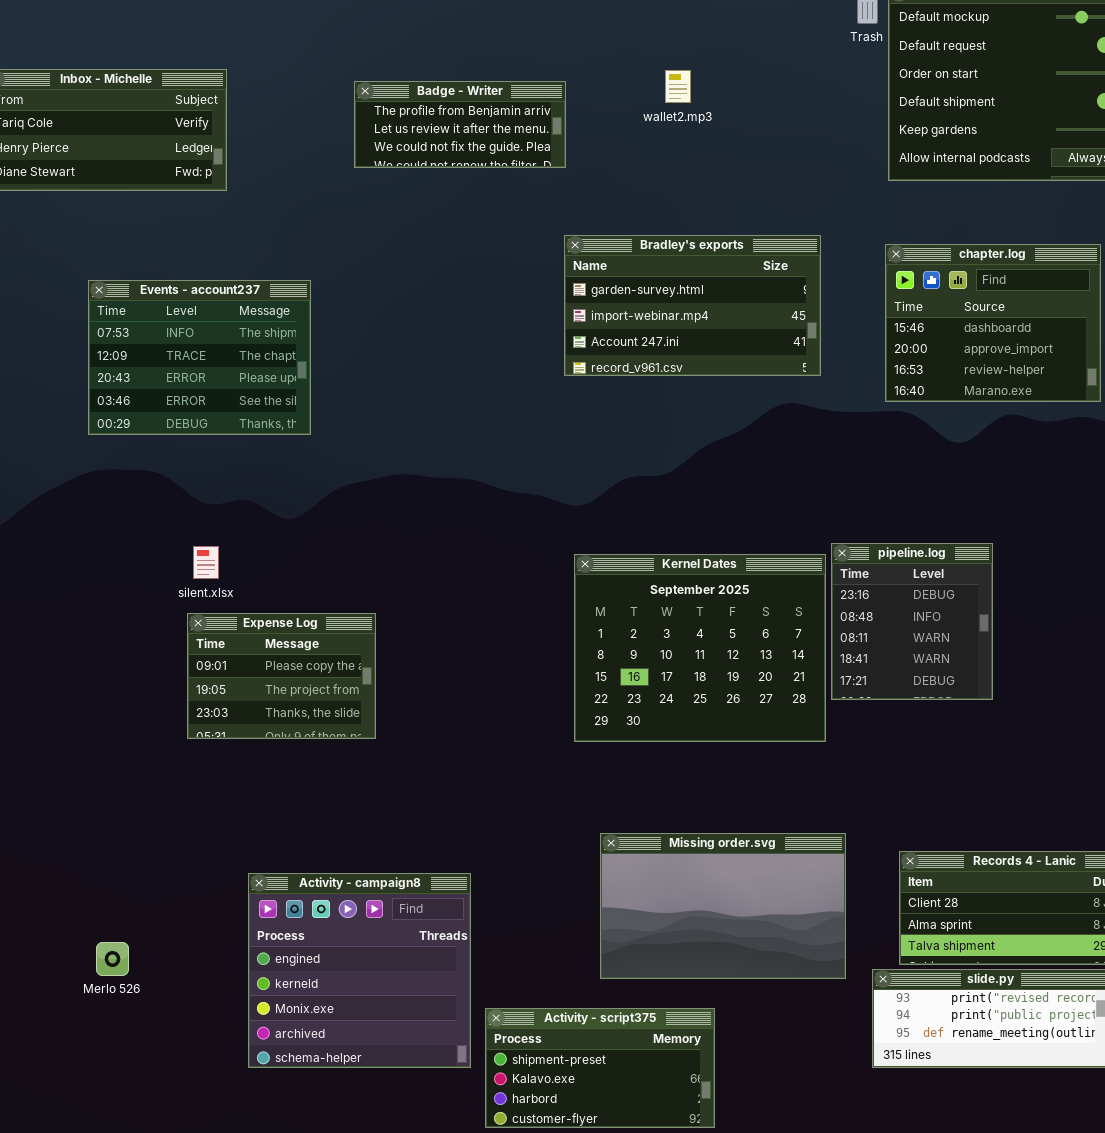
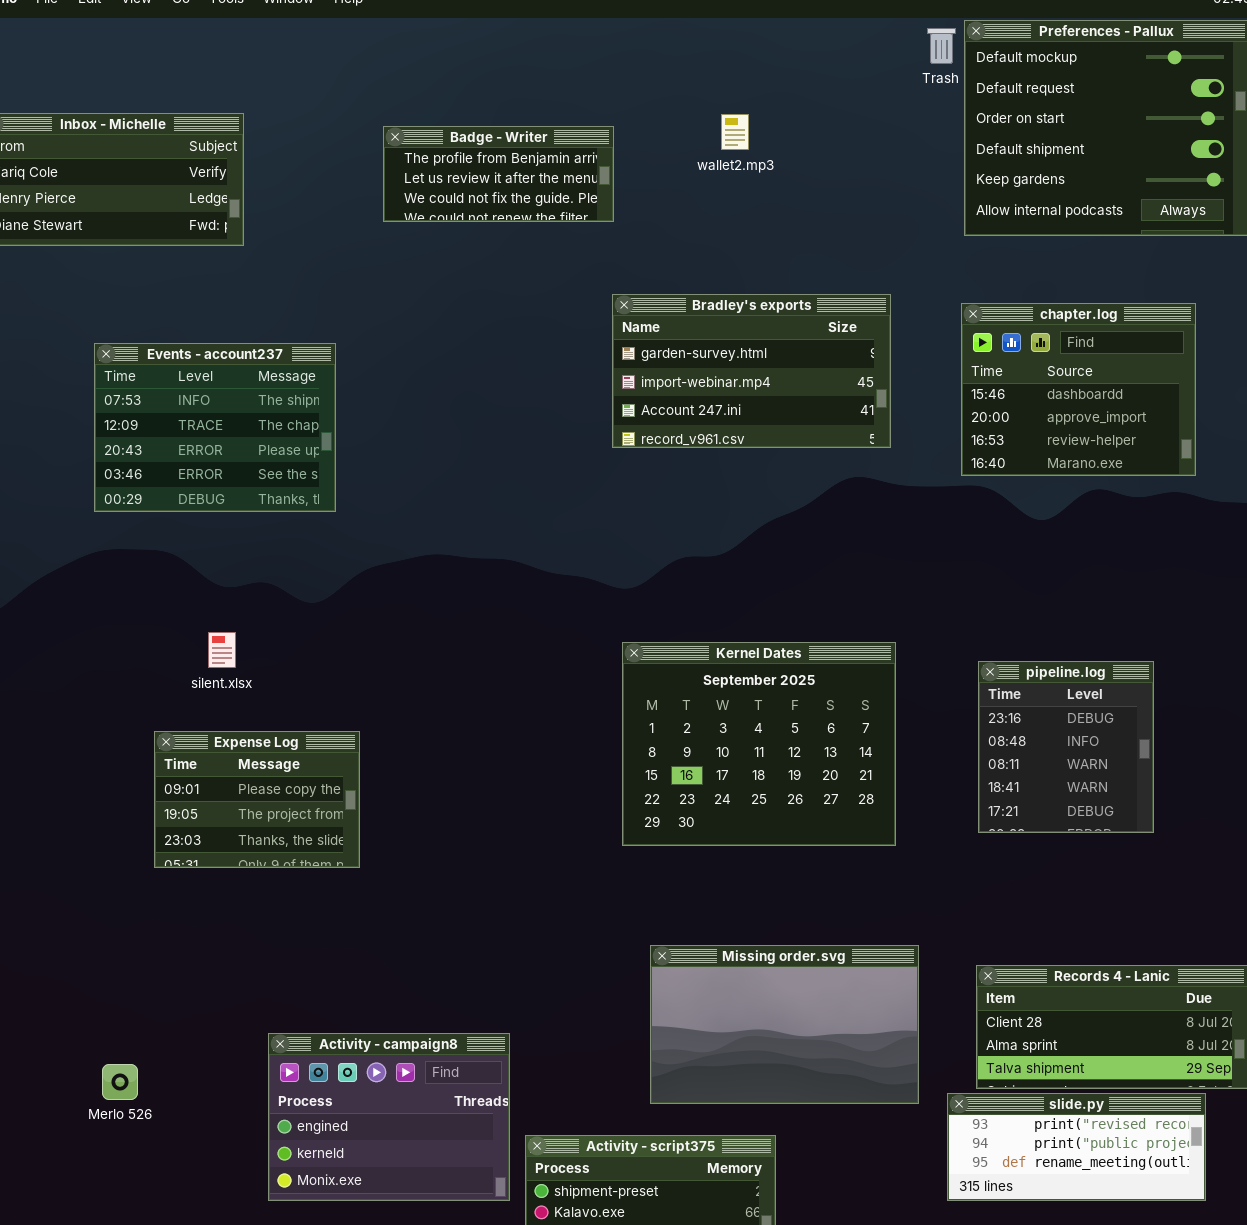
pipeline.log: [831,543,993,700] -> [978,661,1154,833], moved
Expense Log: [187,613,376,739] -> [154,731,360,868], moved
Activity - campaign8: [248,873,471,1068] -> [268,1033,510,1201], resized

